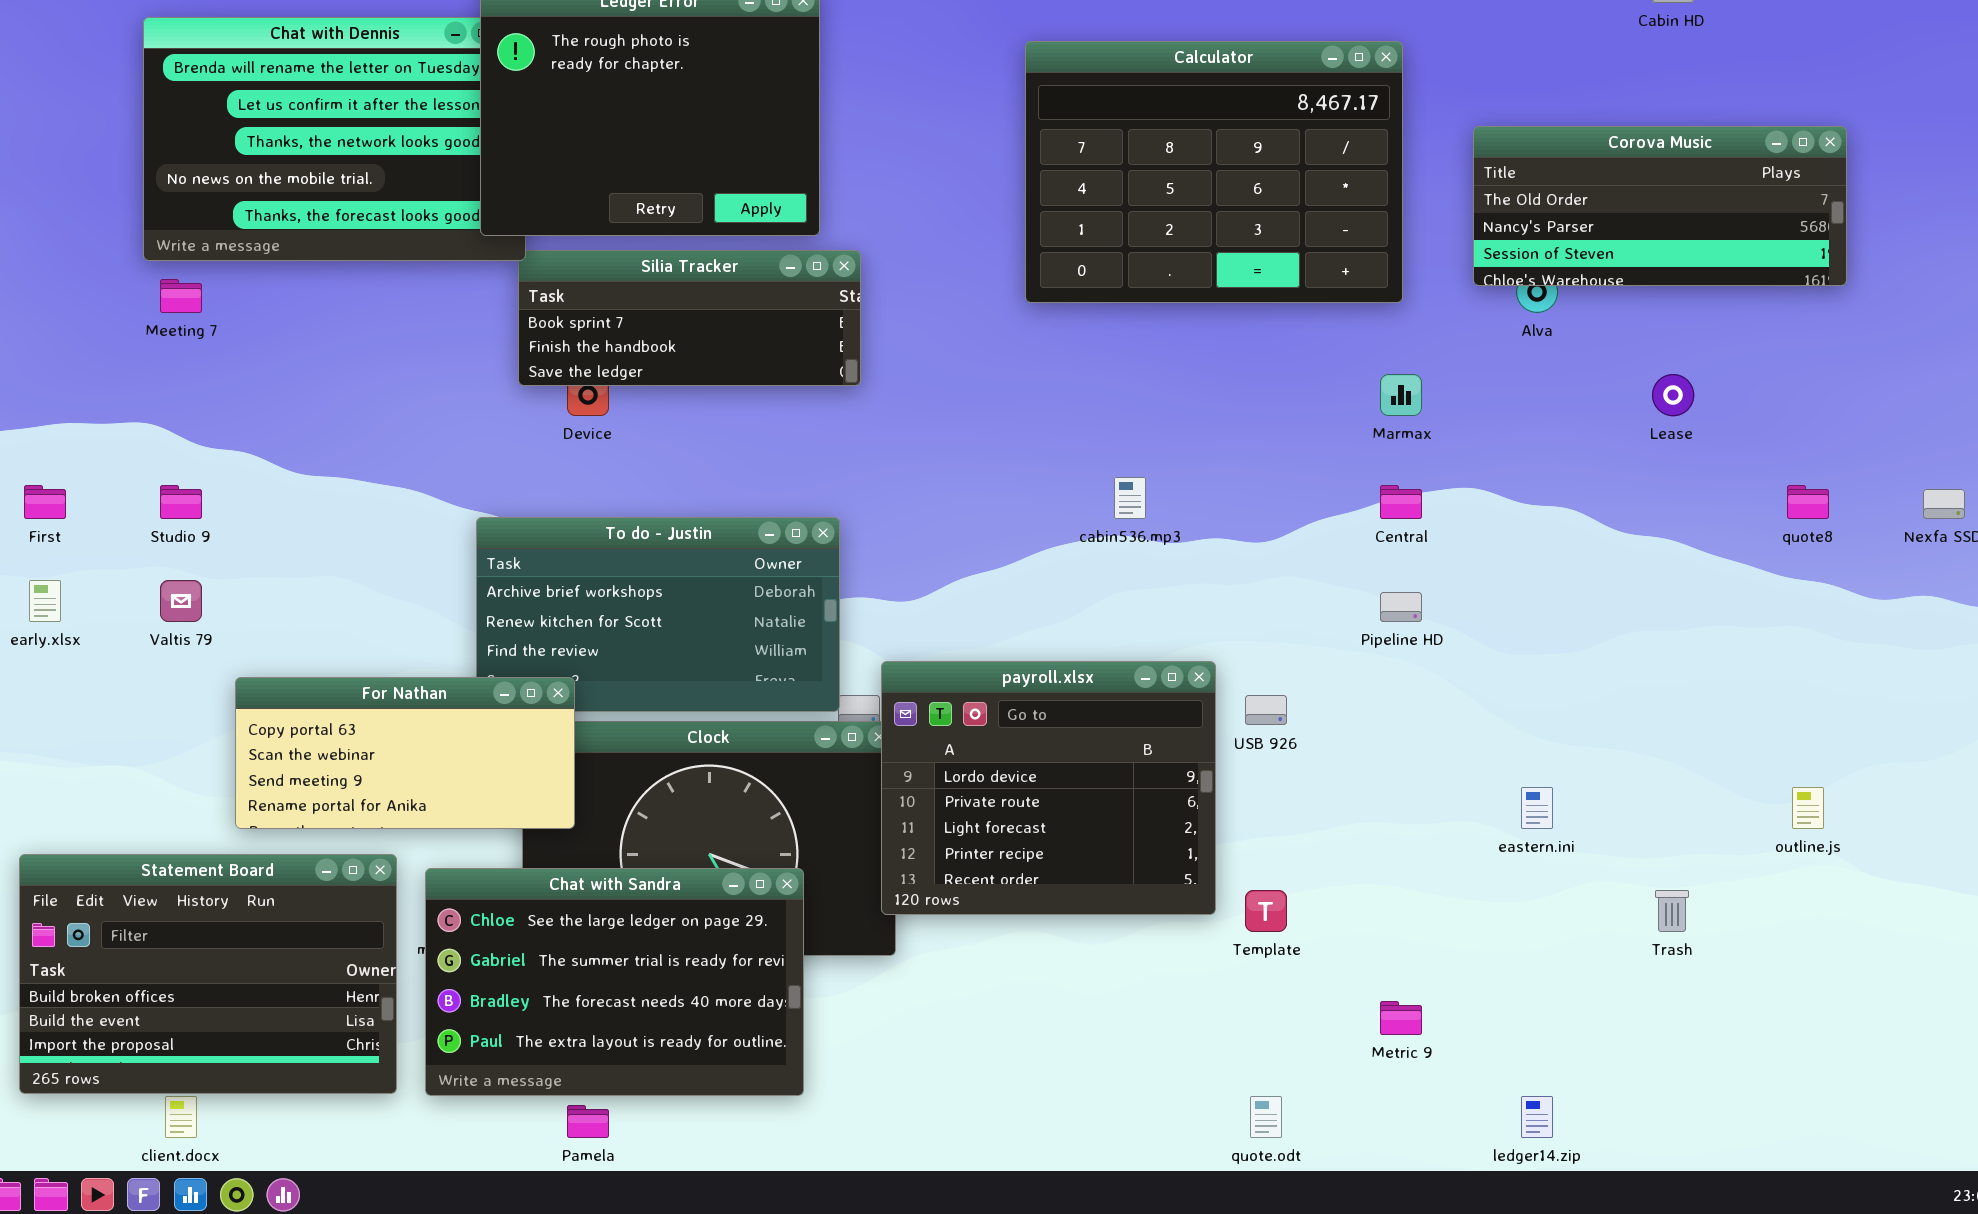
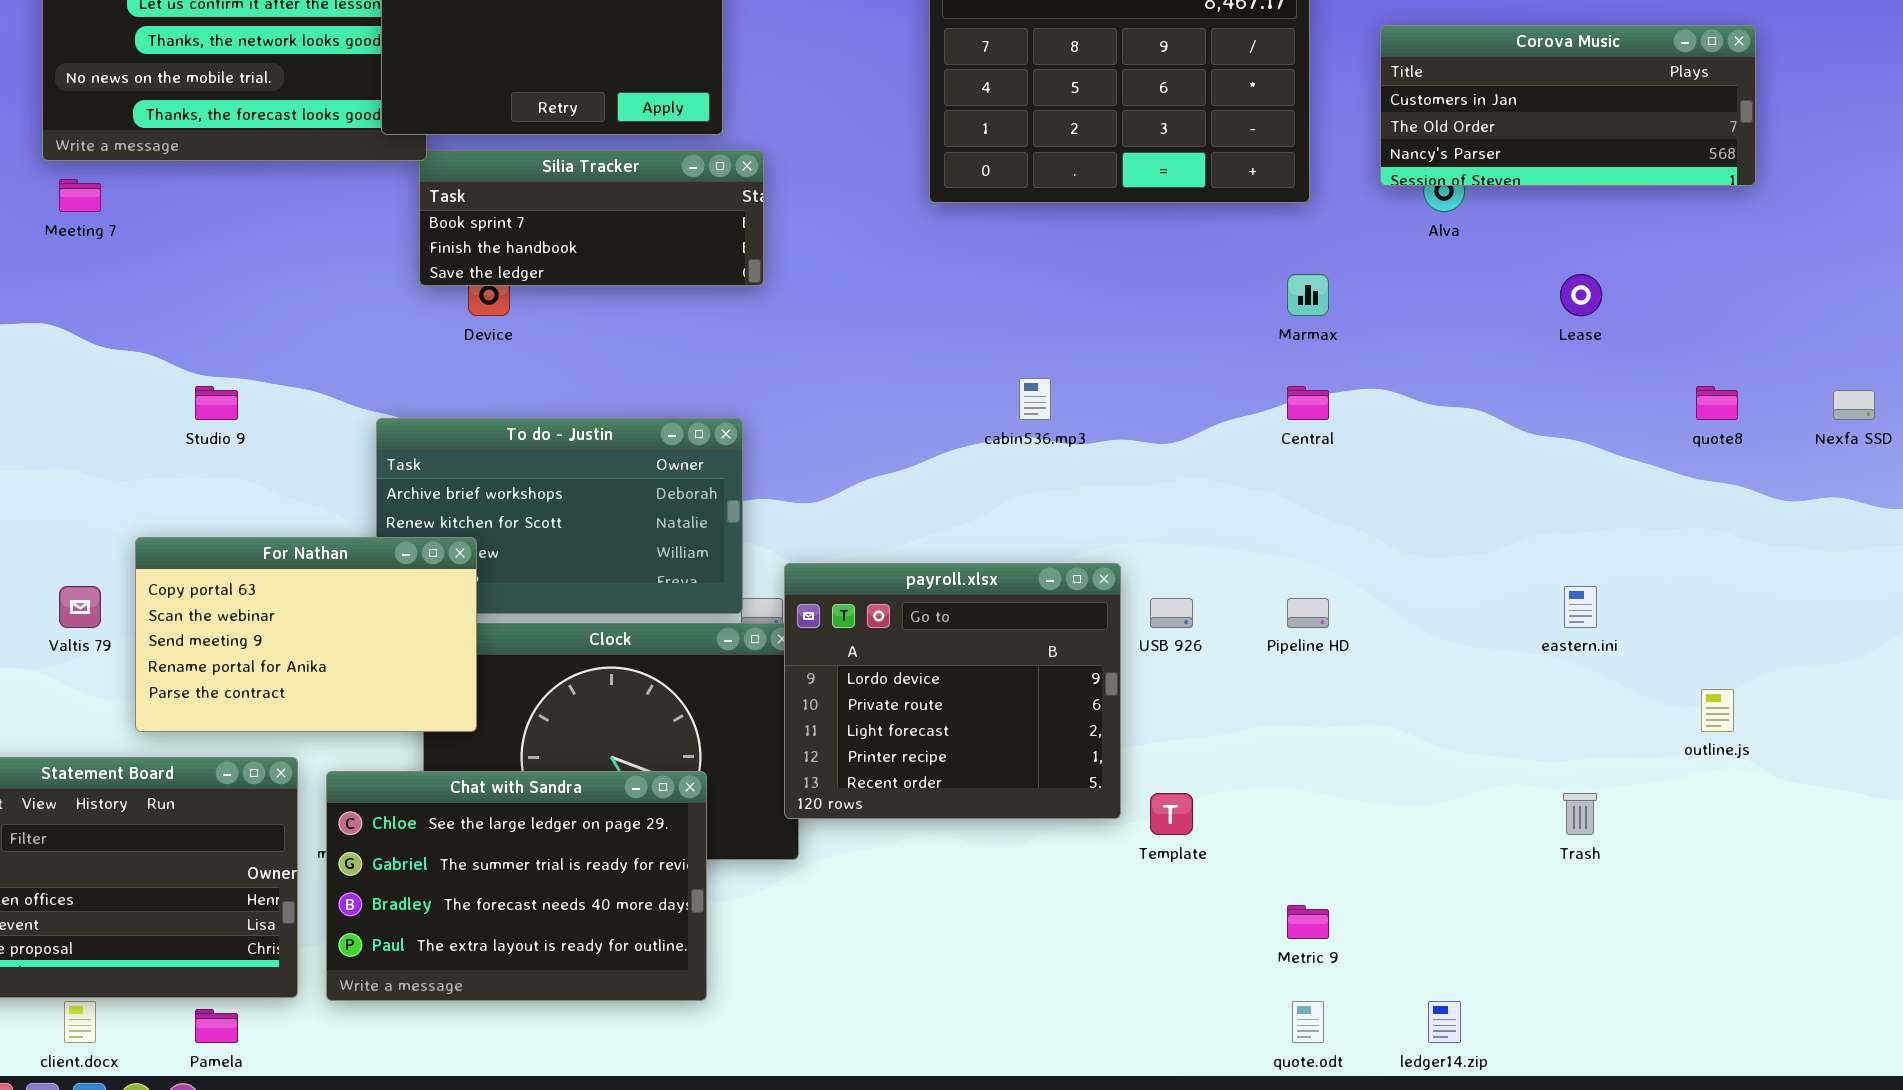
Corova Music: [1473,126,1847,286] -> [1380,25,1756,186], scrolled up 1 row
Studio 9: [160,485,202,519] -> [195,386,238,420], moved
Valtis 79: [160,580,202,622] -> [59,586,101,628], moved
Pipeline HD: [1380,592,1422,622] -> [1287,598,1329,628], moved
For Nathan: [235,677,575,829] -> [135,537,477,732], resized
eastern.ini: [1521,787,1553,829] -> [1564,586,1597,628], moved
quote.odt: [1250,1096,1282,1138] -> [1292,1001,1324,1043], moved
Pamela: [567,1105,609,1138] -> [195,1009,238,1043], moved

